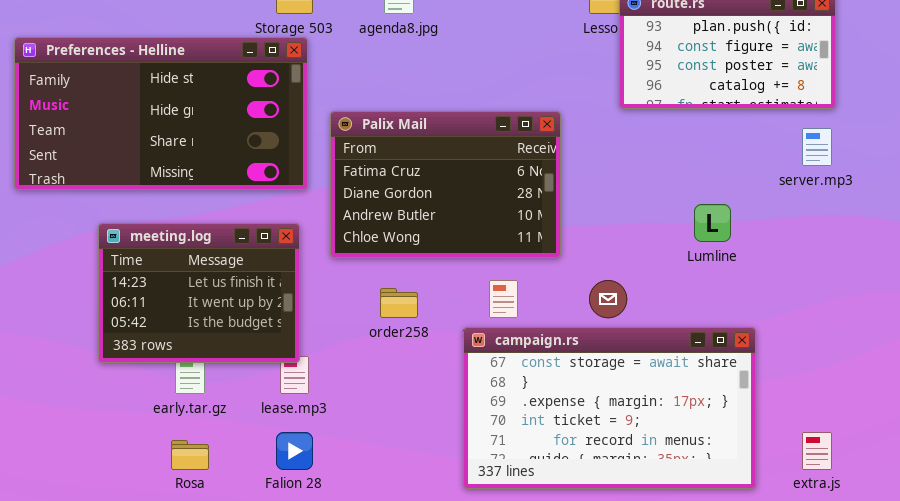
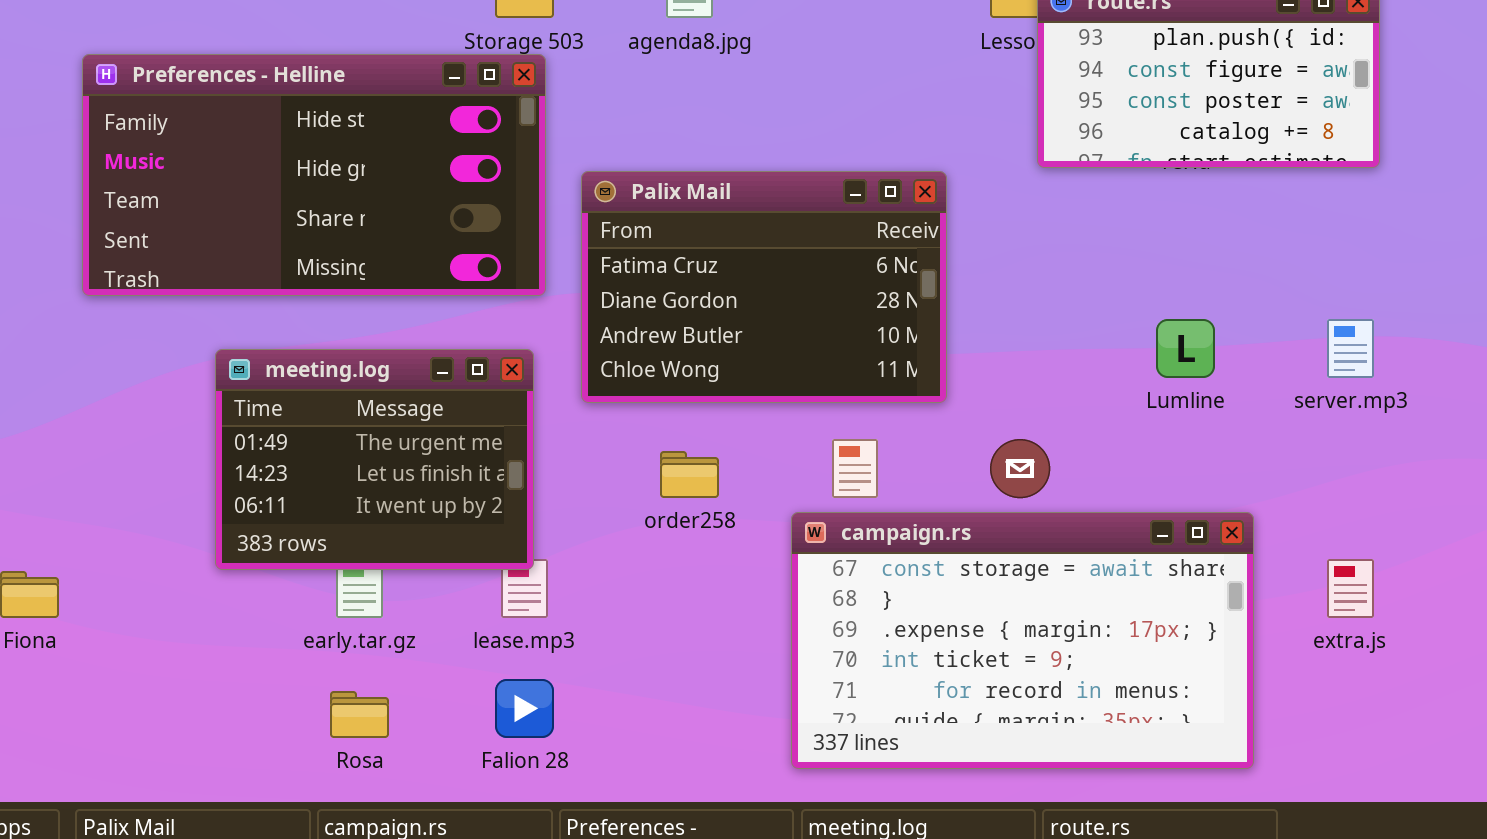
server.mp3: [802,128,832,166] -> [1327,319,1374,378], moved
meeting.log: [98,223,300,363] -> [215,349,534,570], scrolled up 1 row
extra.js: [802,432,832,470] -> [1327,559,1374,618], moved

